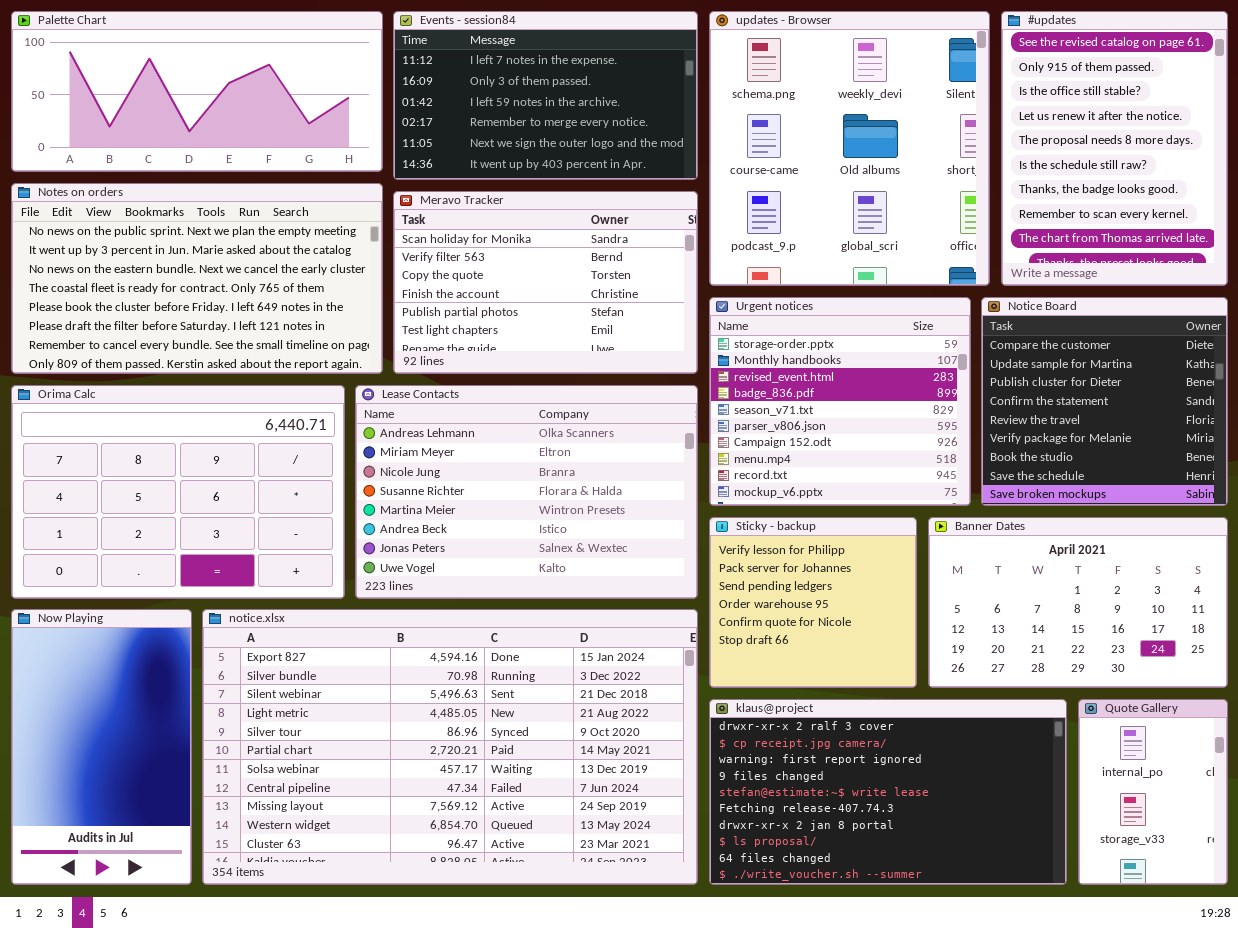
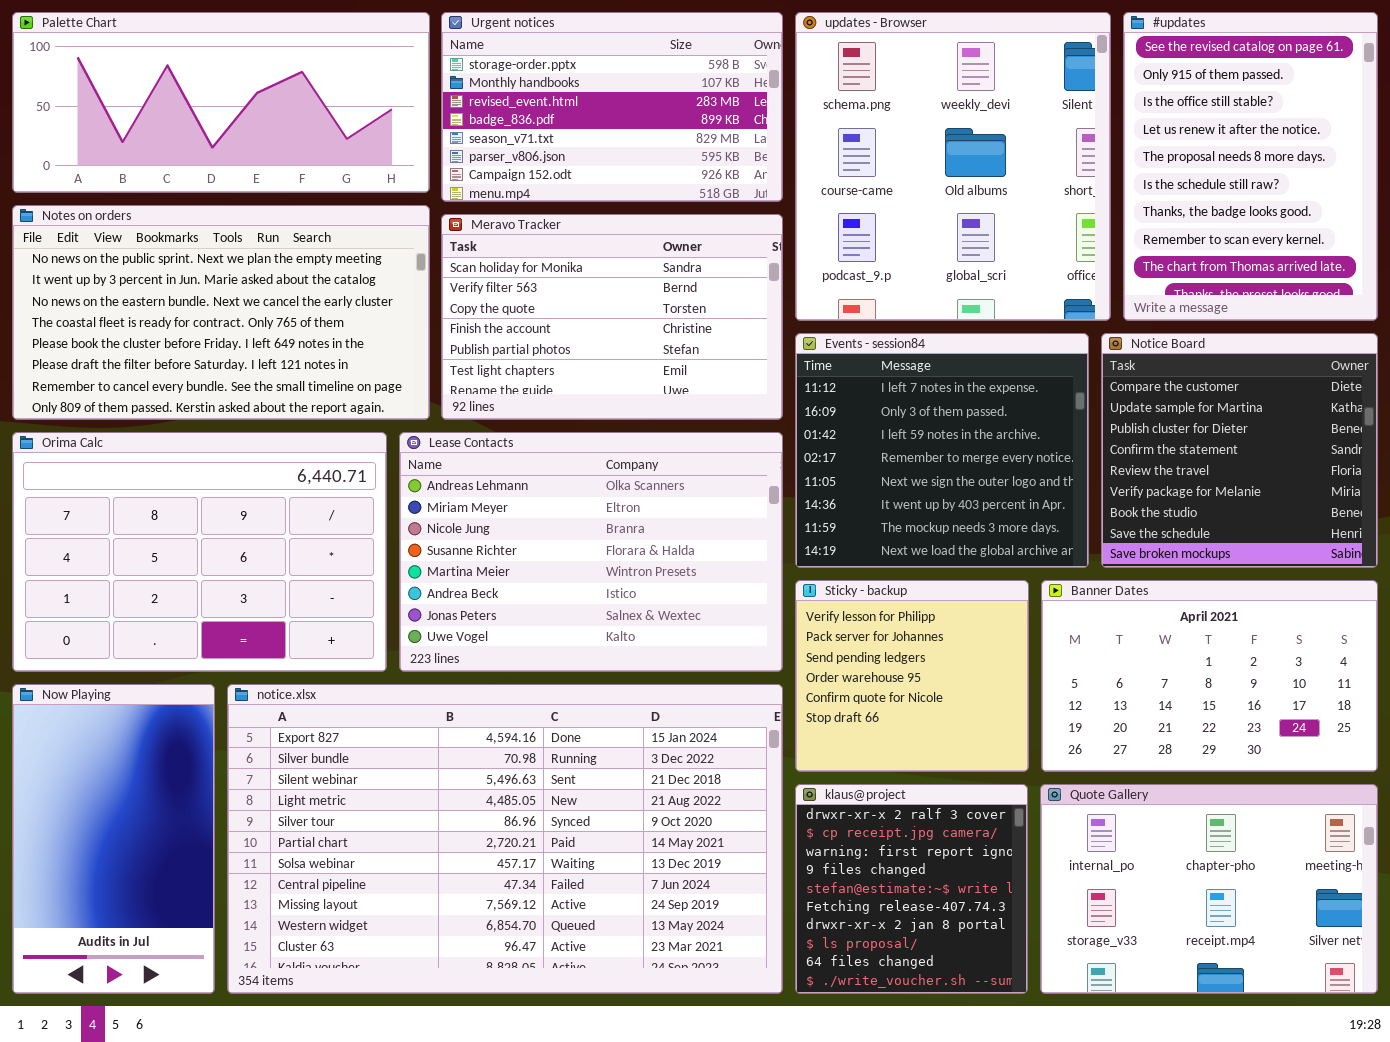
Events - session84: [393,11,698,180] -> [795,333,1089,568], moved, resized
Urgent notices: [709,297,971,506] -> [441,12,783,202], moved, resized
klaus@project: [709,699,1067,885] -> [795,784,1028,994], resized
Quote Gallery: [1078,699,1228,885] -> [1040,784,1378,994], resized

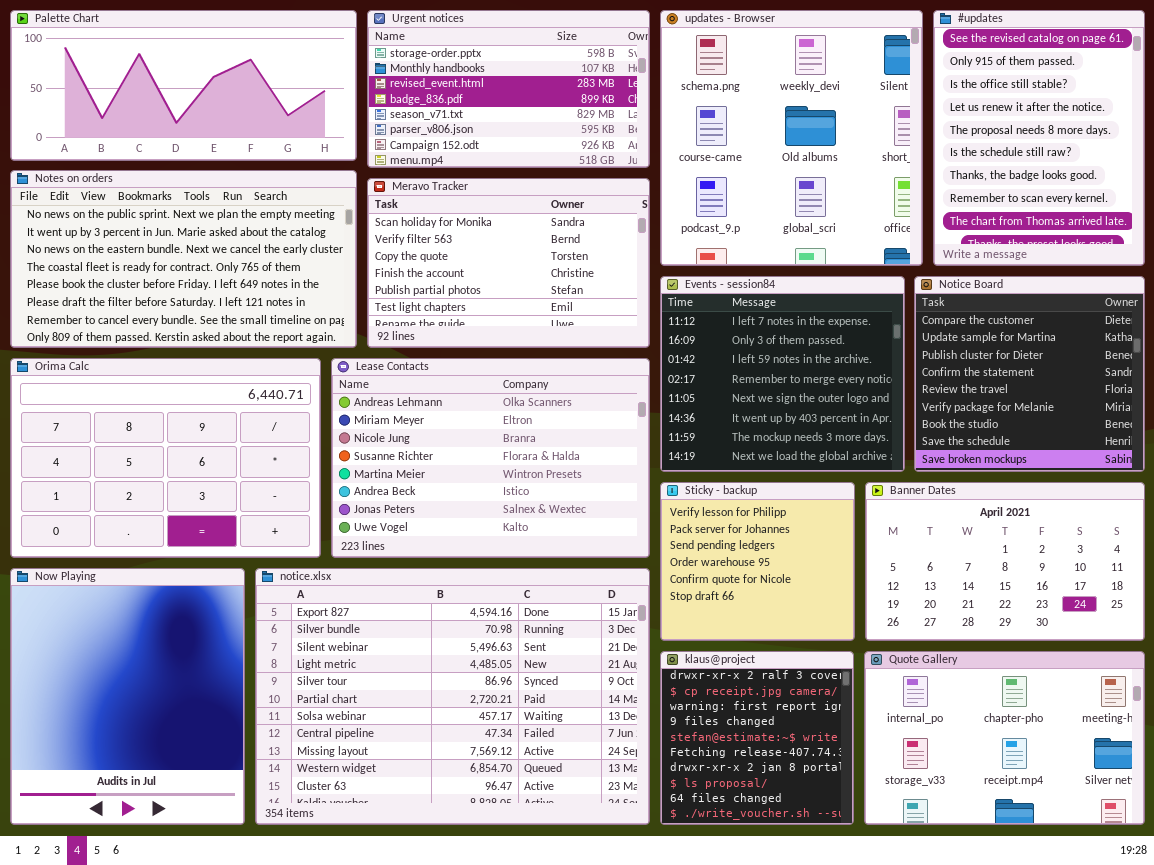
Now Playing: [12,684,215,994] -> [10,568,245,825], resized
notice.xlsx: [227,684,783,994] -> [255,568,650,825], resized

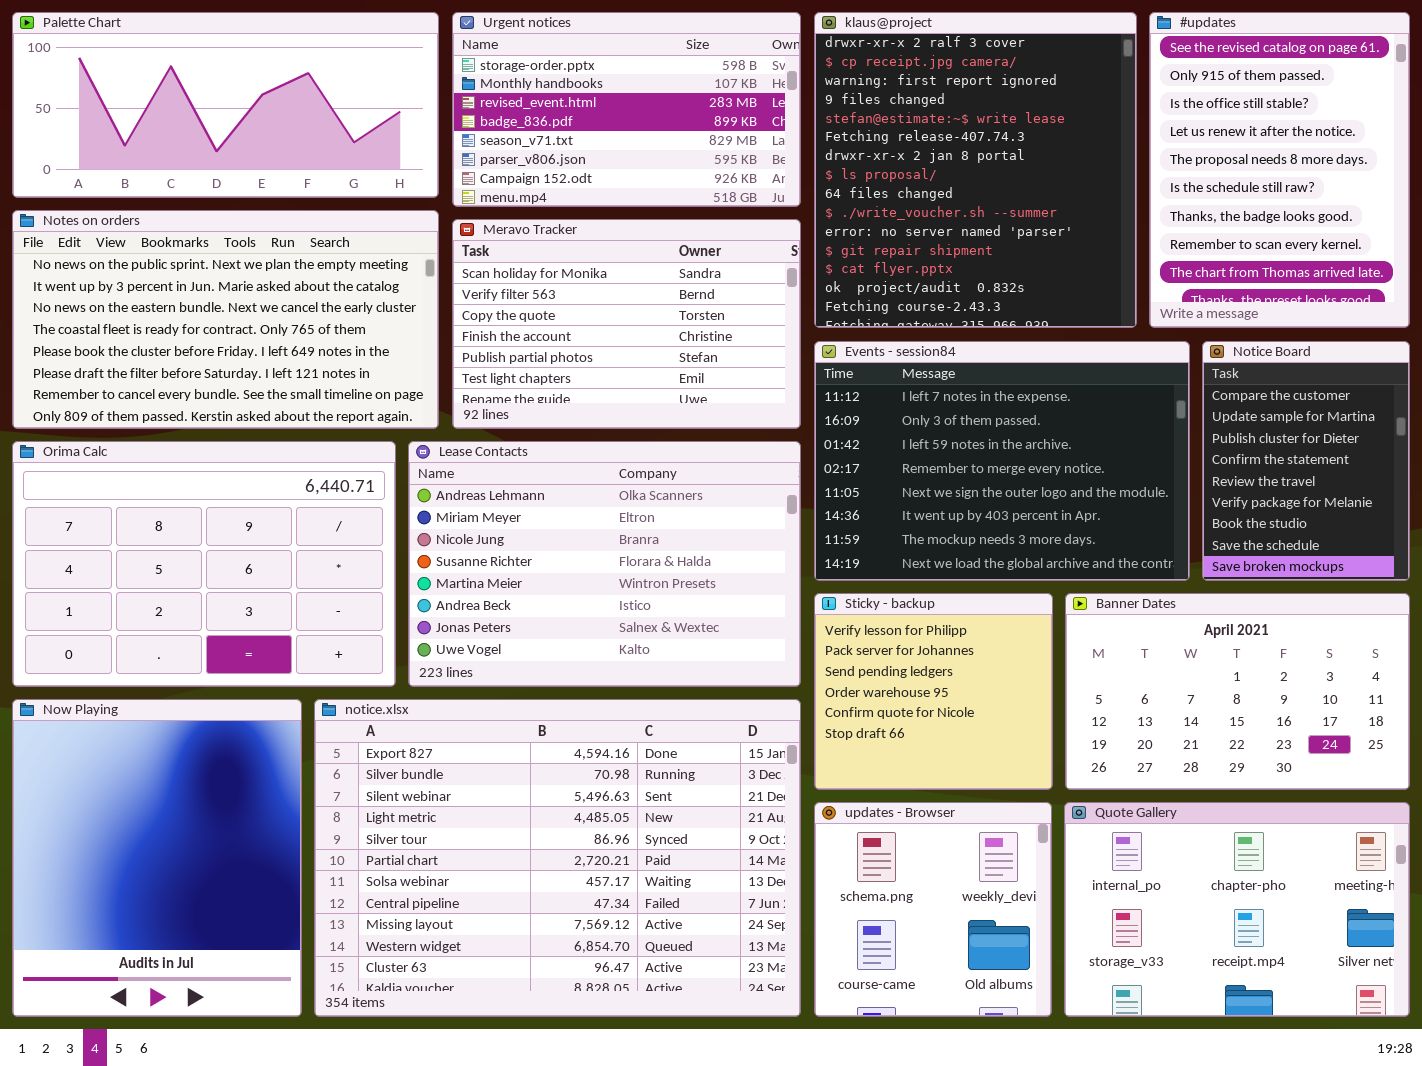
updates - Browser: [660,10,923,266] -> [814,802,1052,1017], moved, resized
Events - session84: [660,276,905,472] -> [814,341,1190,581], resized
Notice Board: [914,276,1145,472] -> [1202,341,1410,581], resized
klaus@project: [660,651,854,825] -> [814,12,1137,328], moved, resized

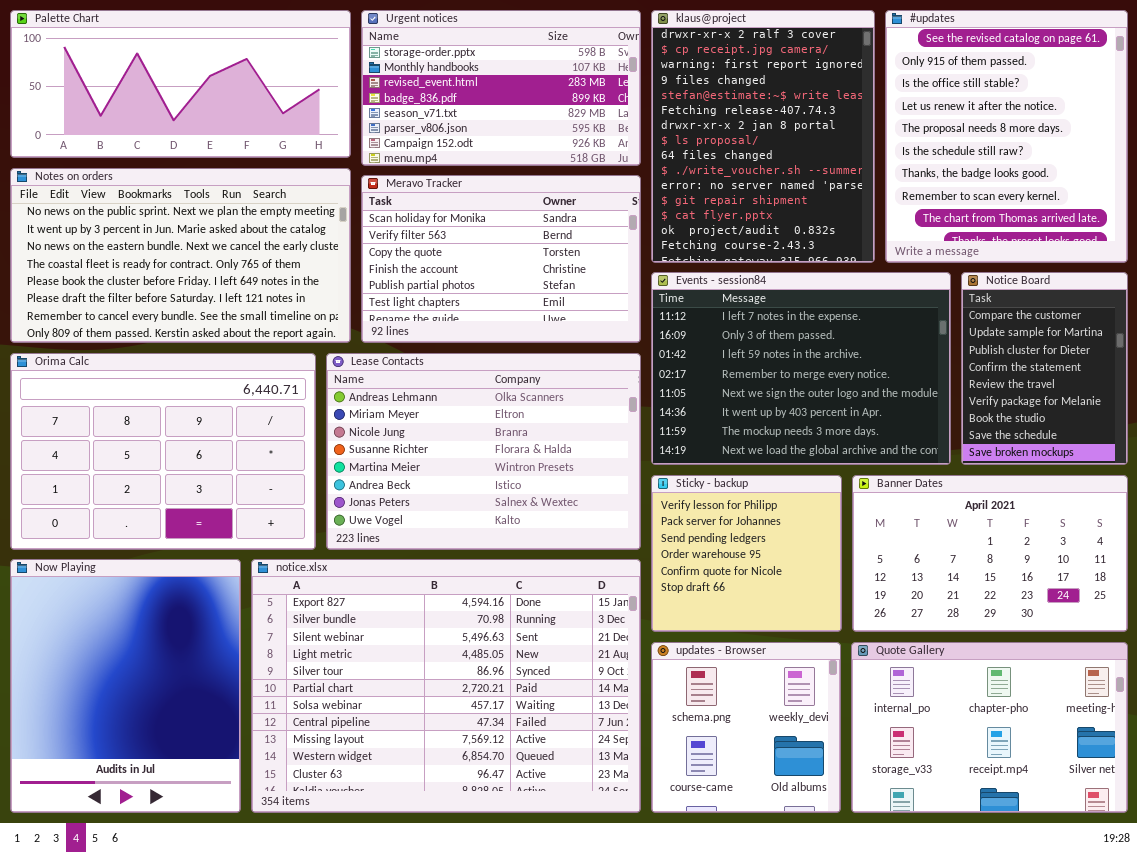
klaus@project: [814,12,1137,328] -> [651,10,875,263], resized
#updates: [1149,12,1410,328] -> [885,10,1128,263], resized

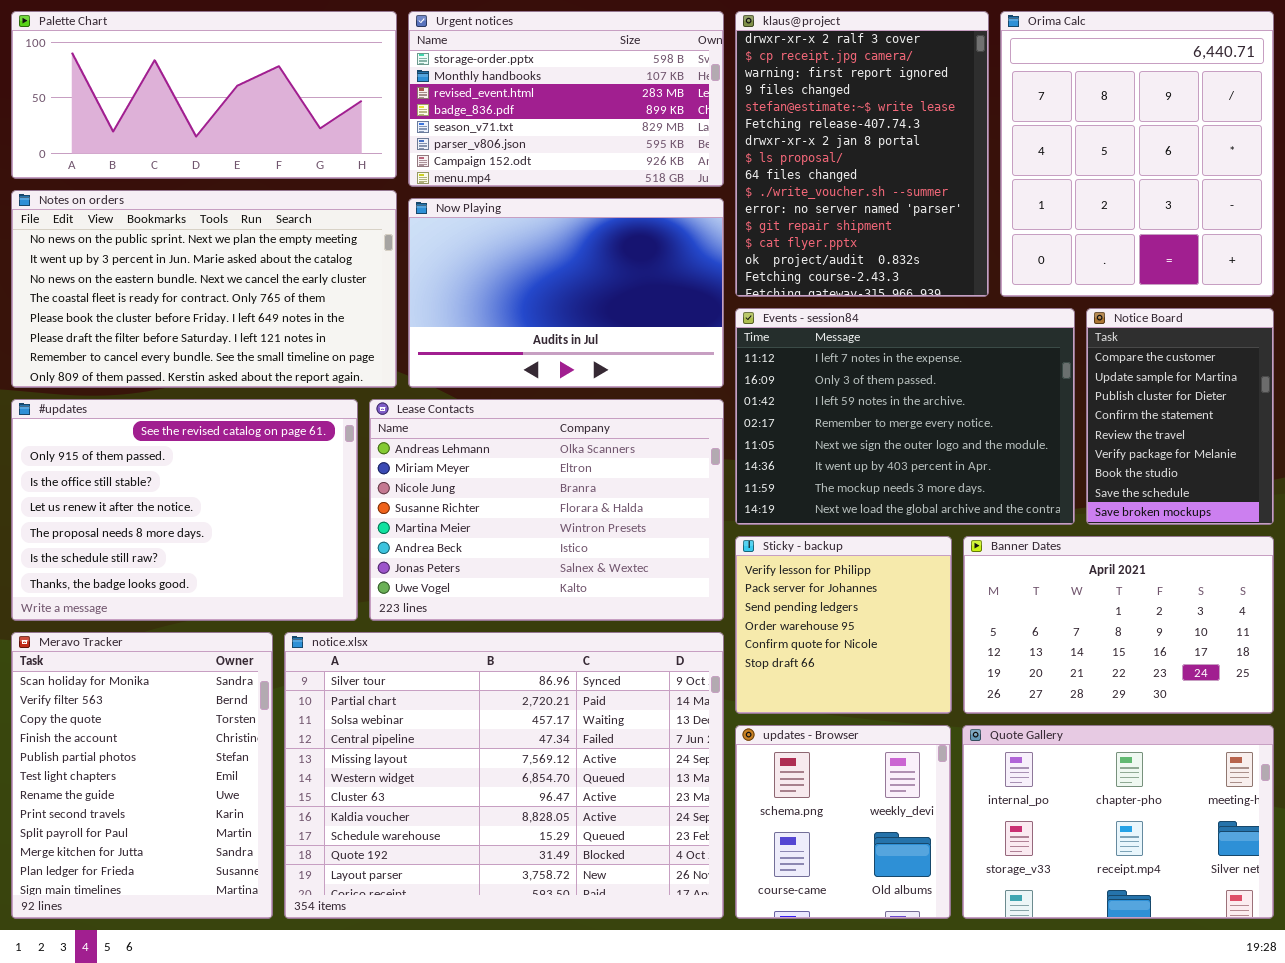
#updates: [885,10,1128,263] -> [11,399,358,621], moved, resized
Meravo Tracker: [361,175,641,343] -> [11,632,273,919], moved, resized
Orima Calc: [10,353,316,550] -> [1000,11,1274,297], moved, resized
Now Playing: [10,559,241,813] -> [408,198,724,388], moved, resized
notice.xlsx: [251,559,641,813] -> [284,632,724,919], scrolled down 4 rows

